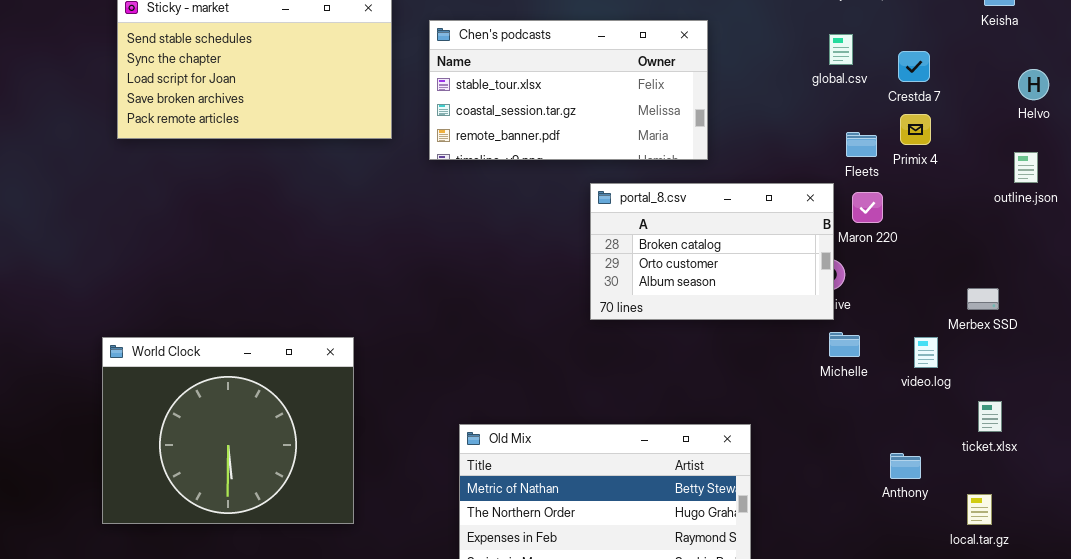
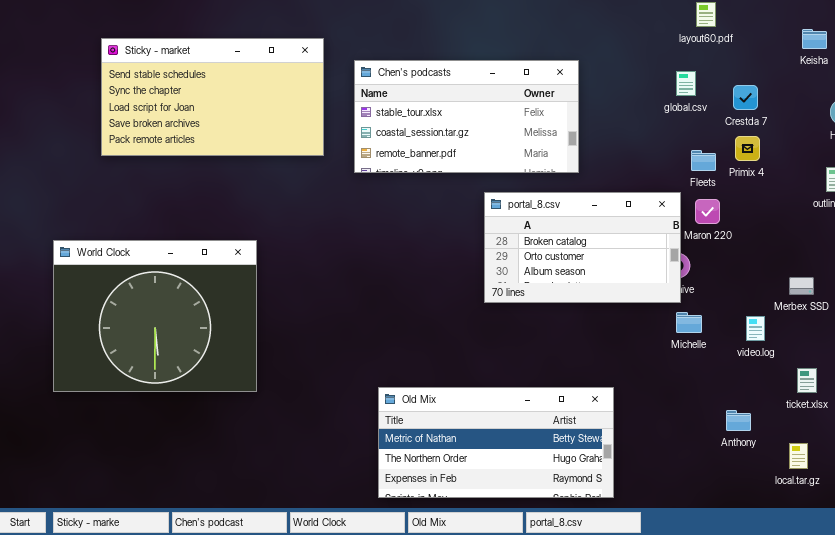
World Clock: [102,337,354,524] -> [53,240,257,392], moved

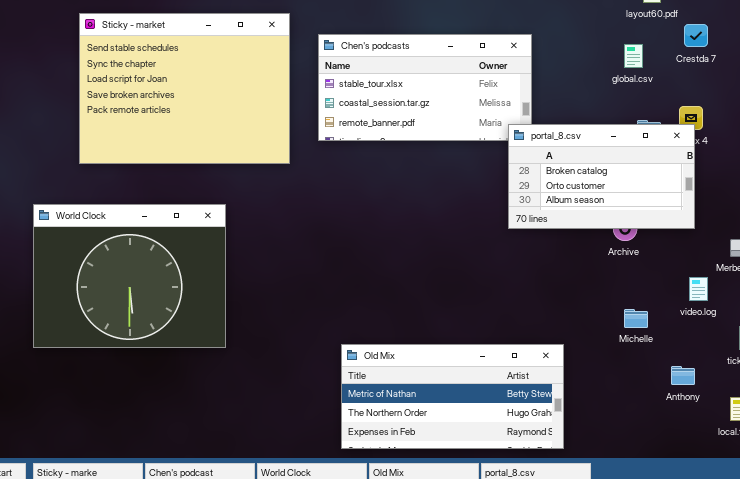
Sticky - market: [101,38,324,156] -> [79,13,290,164], resized
Crestda 7: [733,85,758,110] -> [684,24,708,47], moved
portal_8.csv: [484,192,681,303] -> [508,124,695,229], moved
Michelle: [676,312,702,333] -> [624,309,648,328], moved

